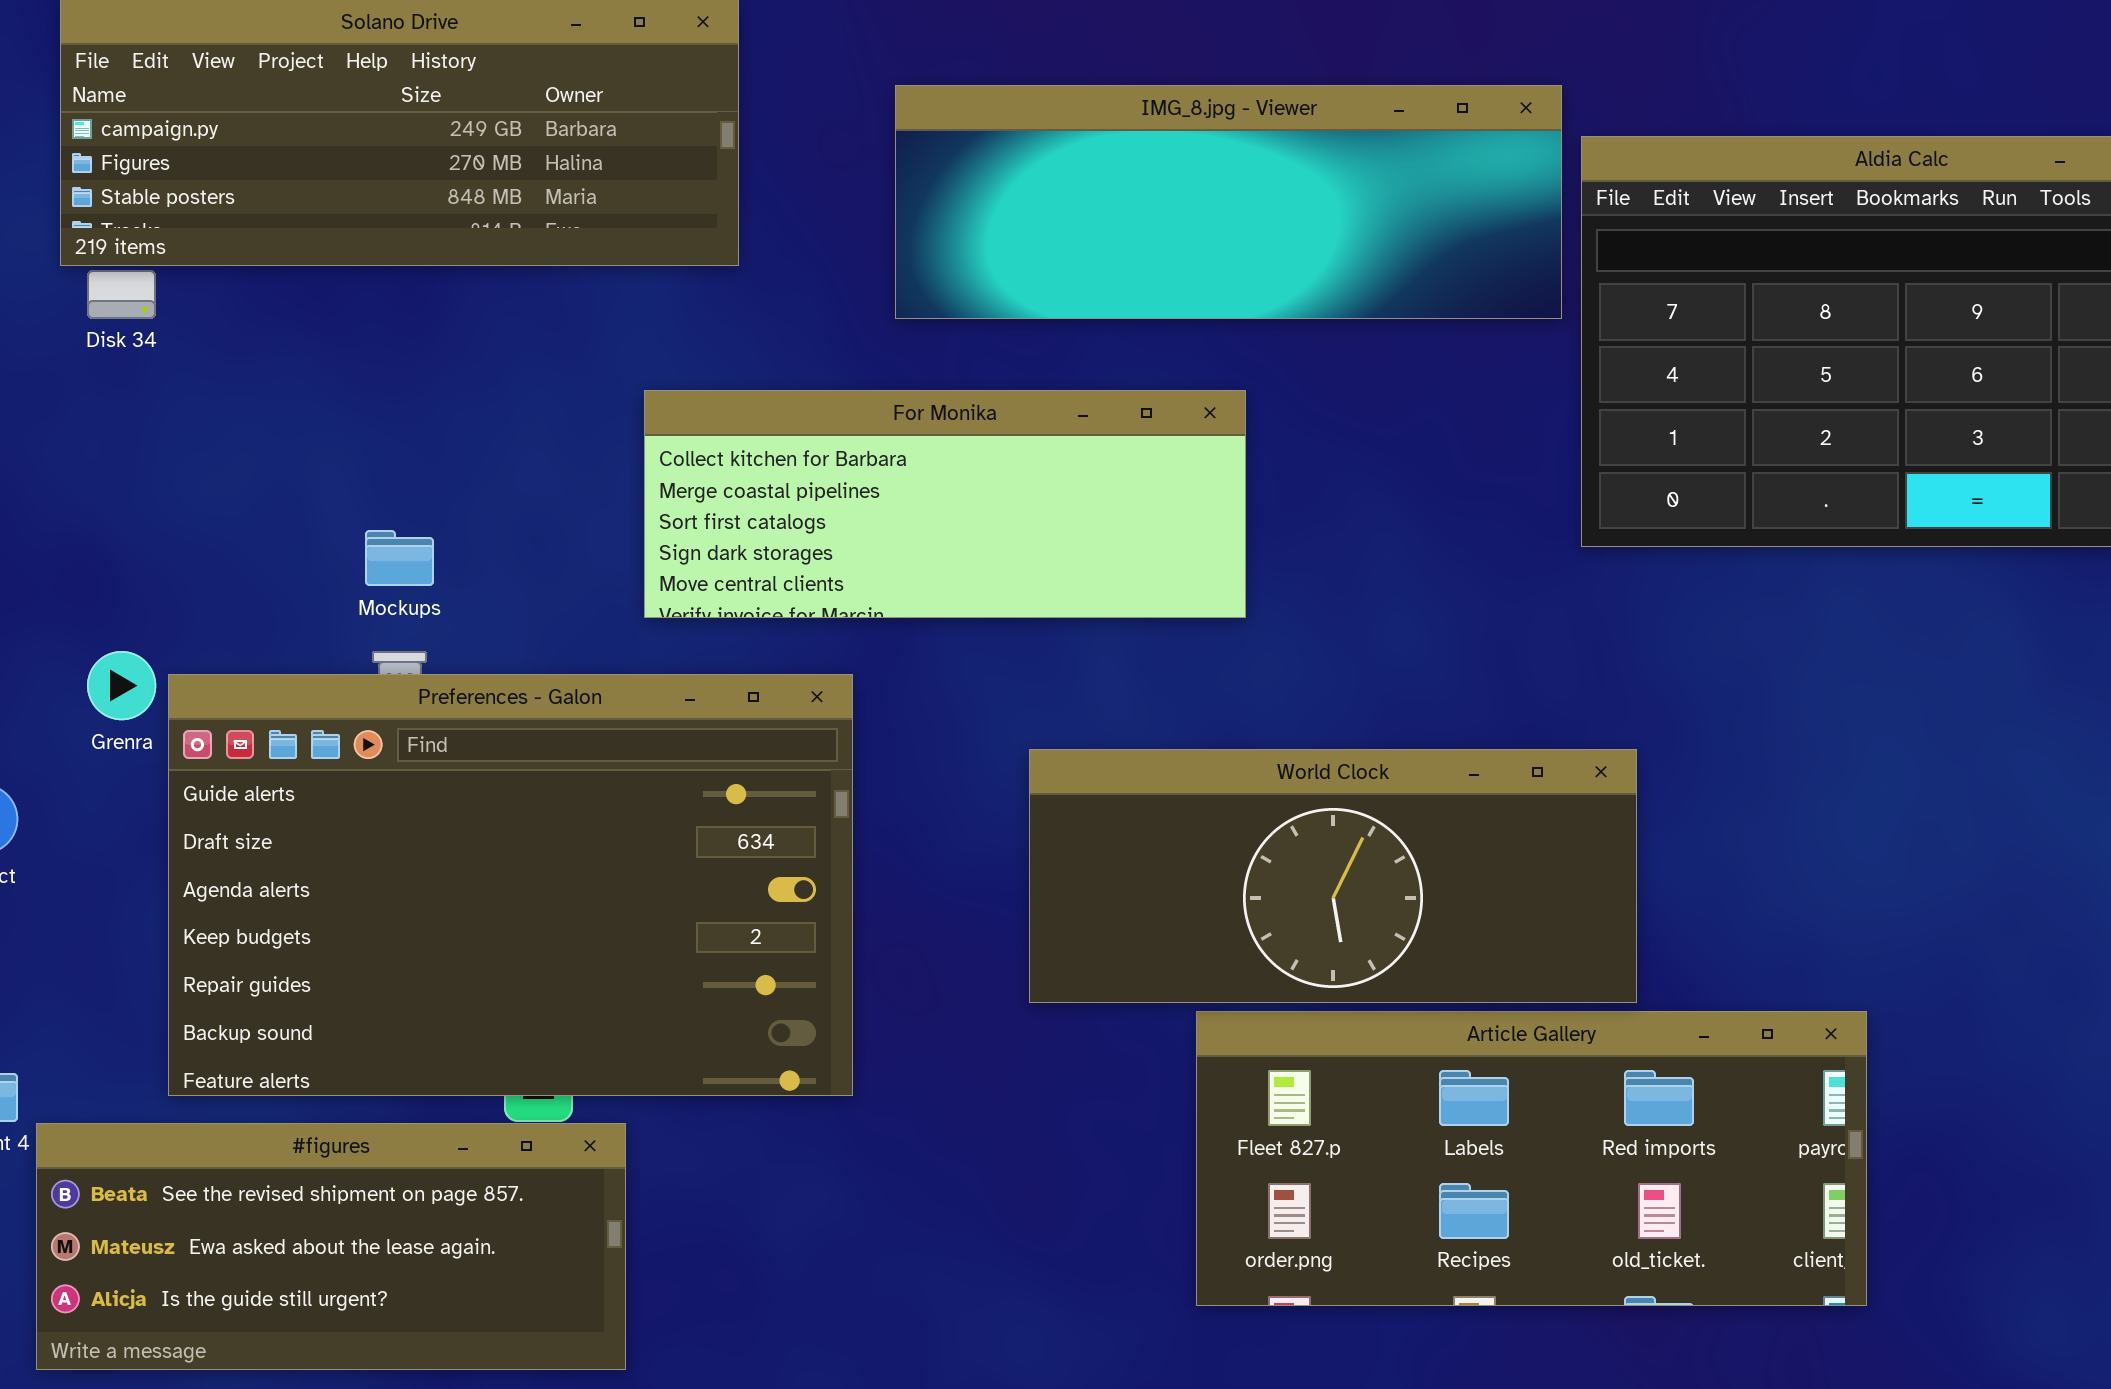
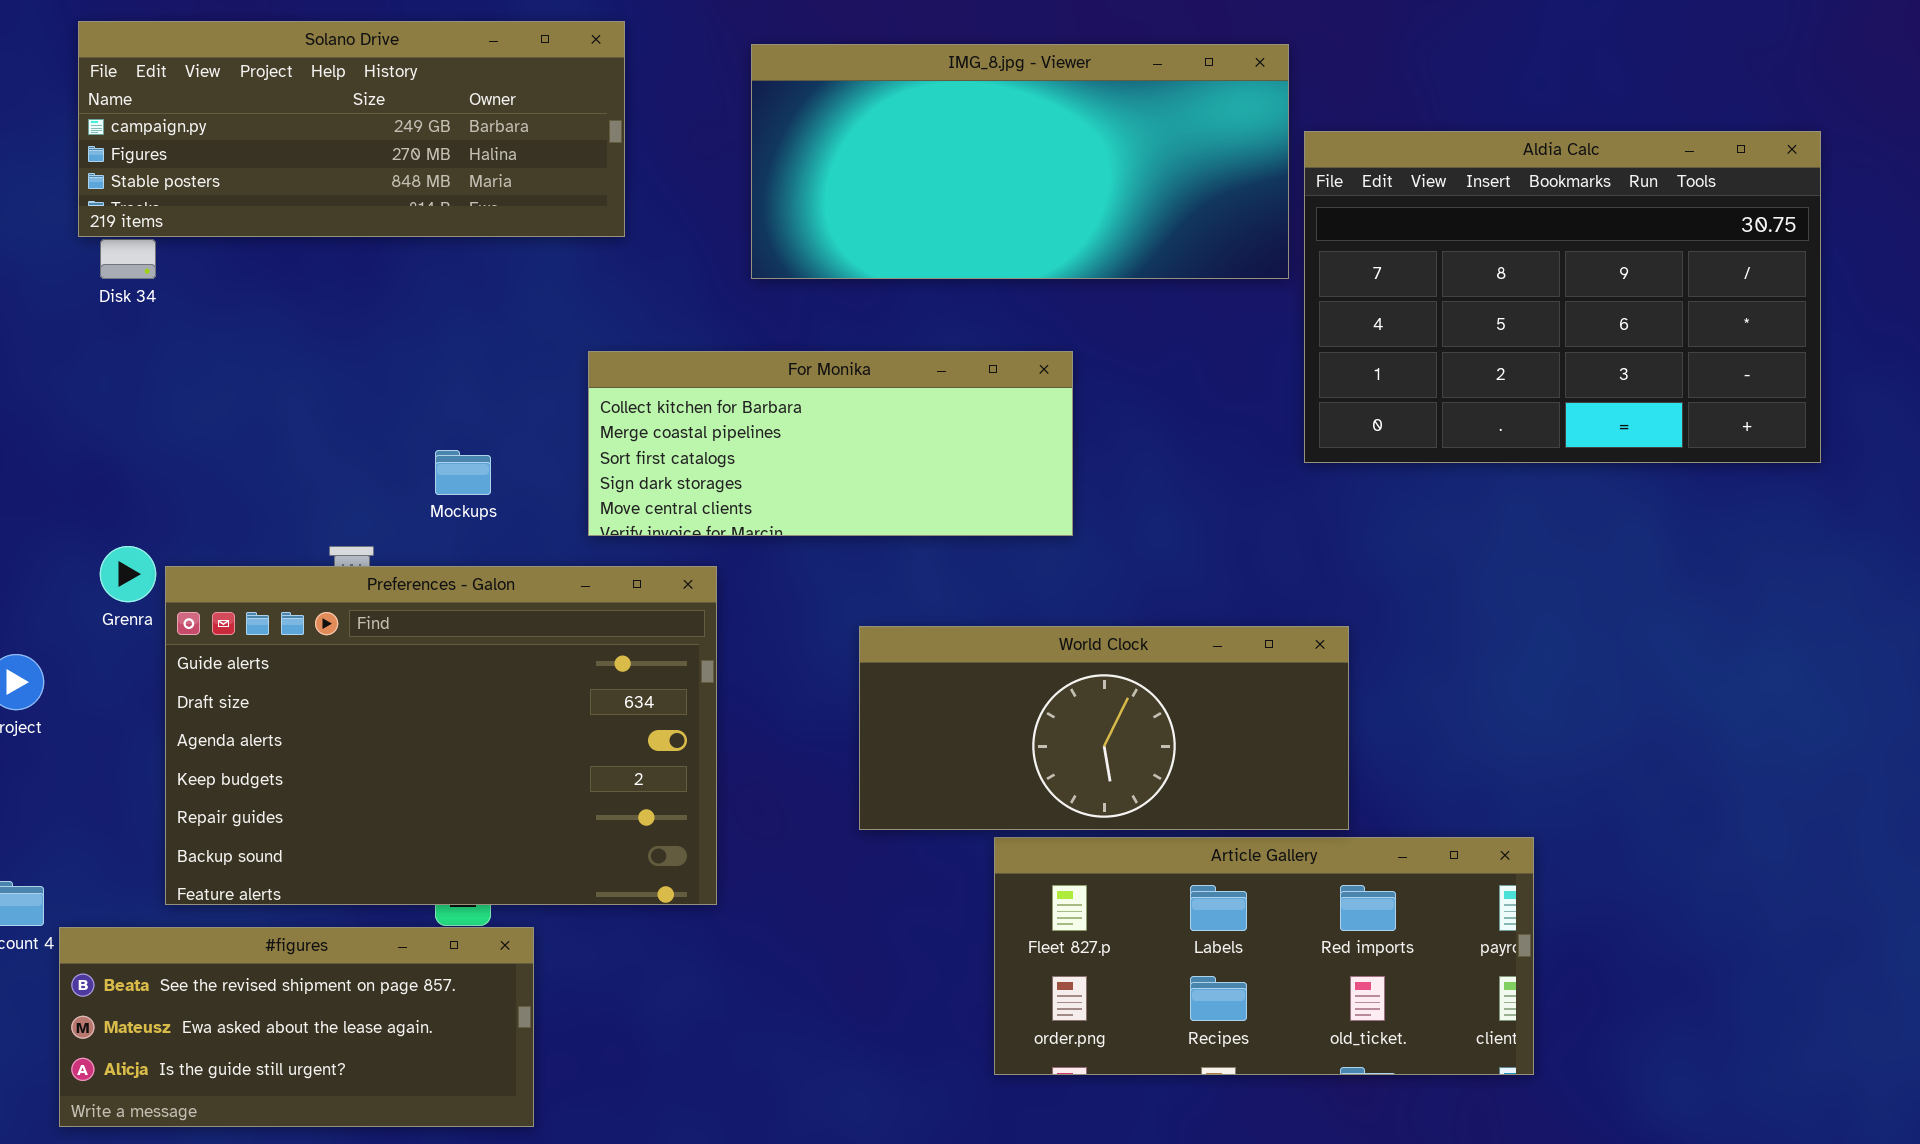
IMG_8.jpg - Viewer: [895,85,1562,319] -> [751,44,1289,279], resized
For Monika: [644,390,1246,618] -> [588,351,1073,536], moved
Mockups: [365,530,434,586] -> [435,450,491,495], moved

